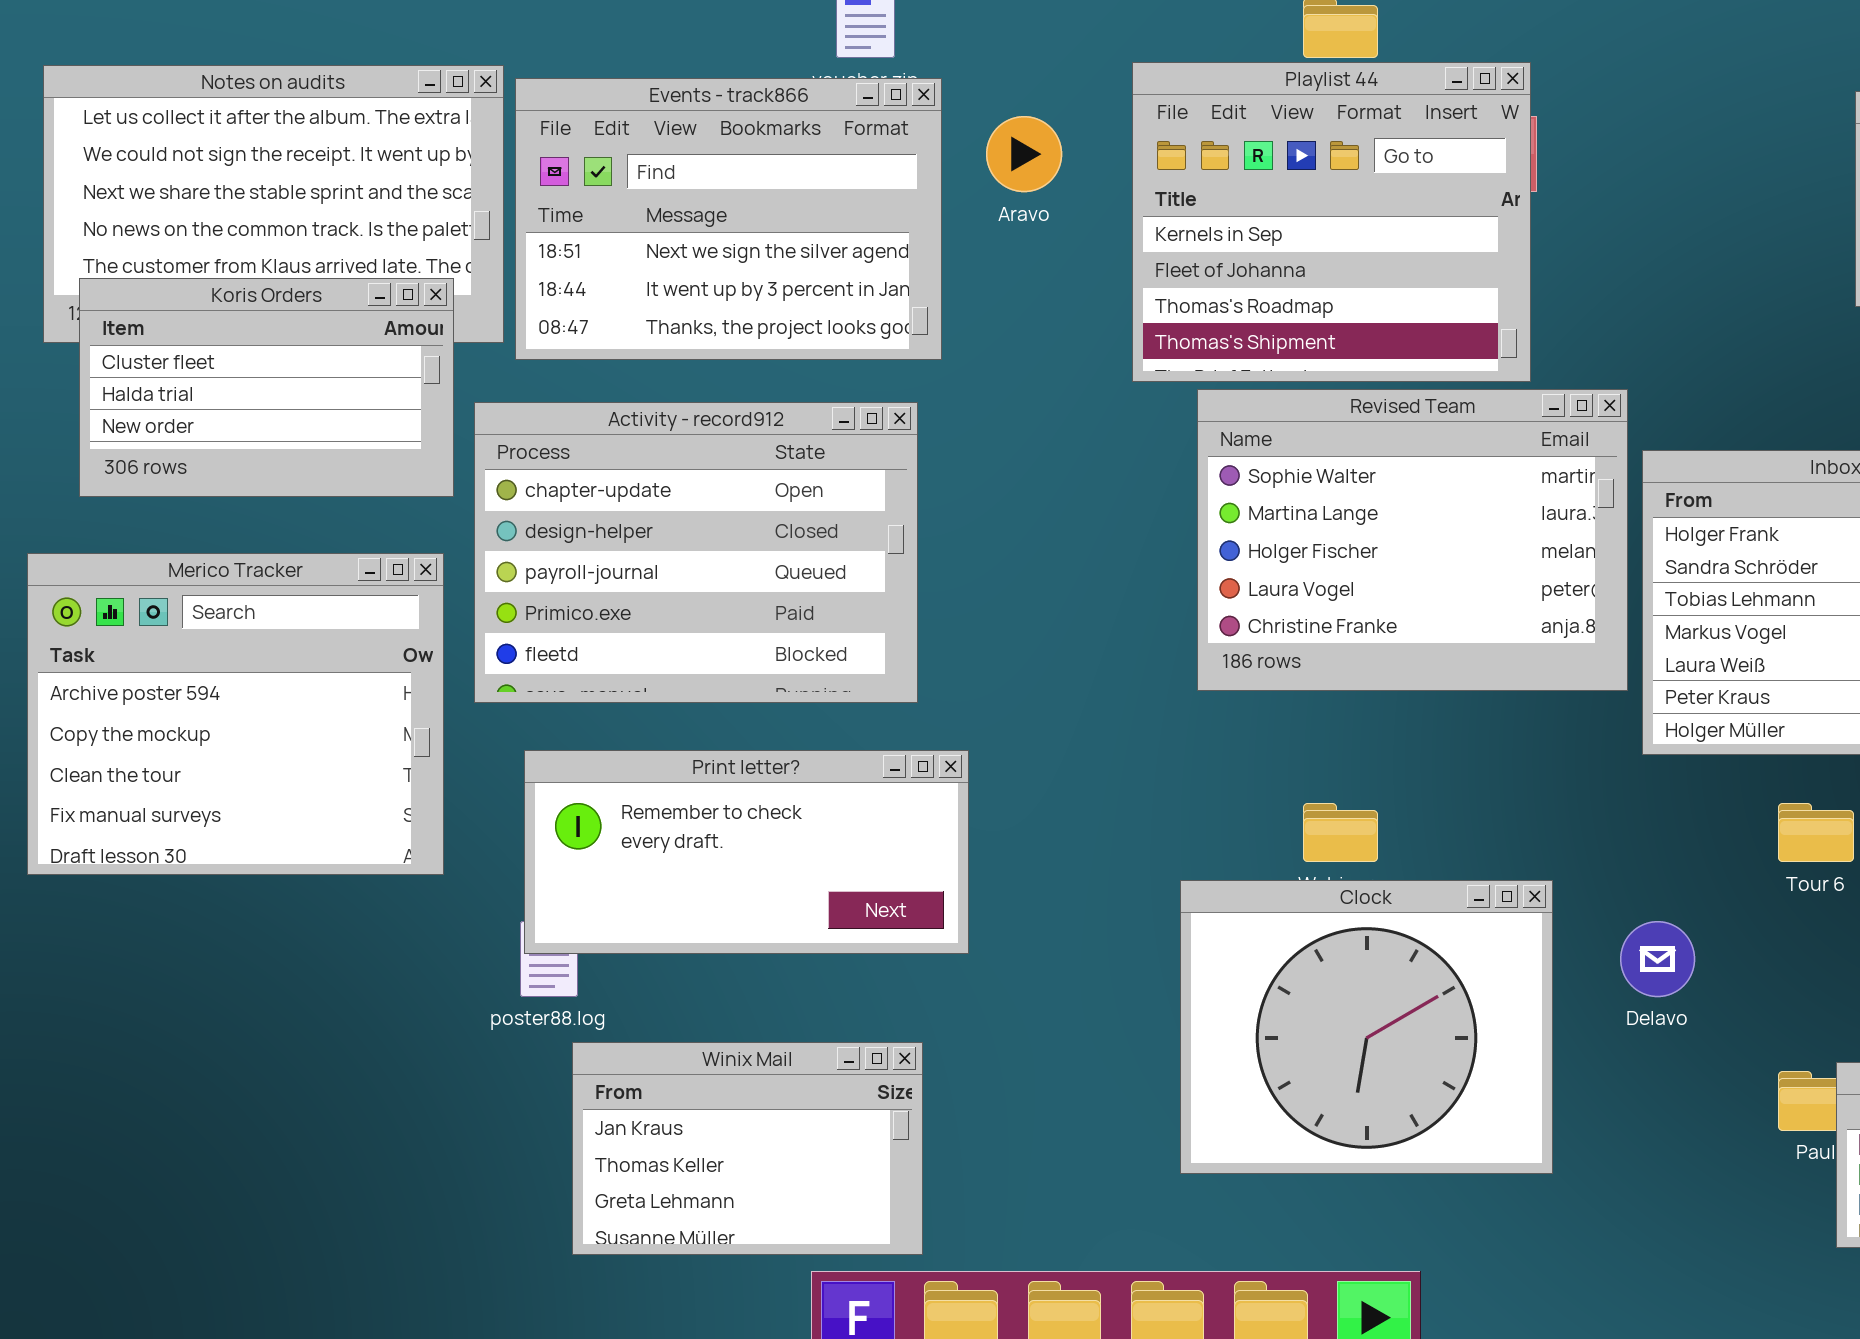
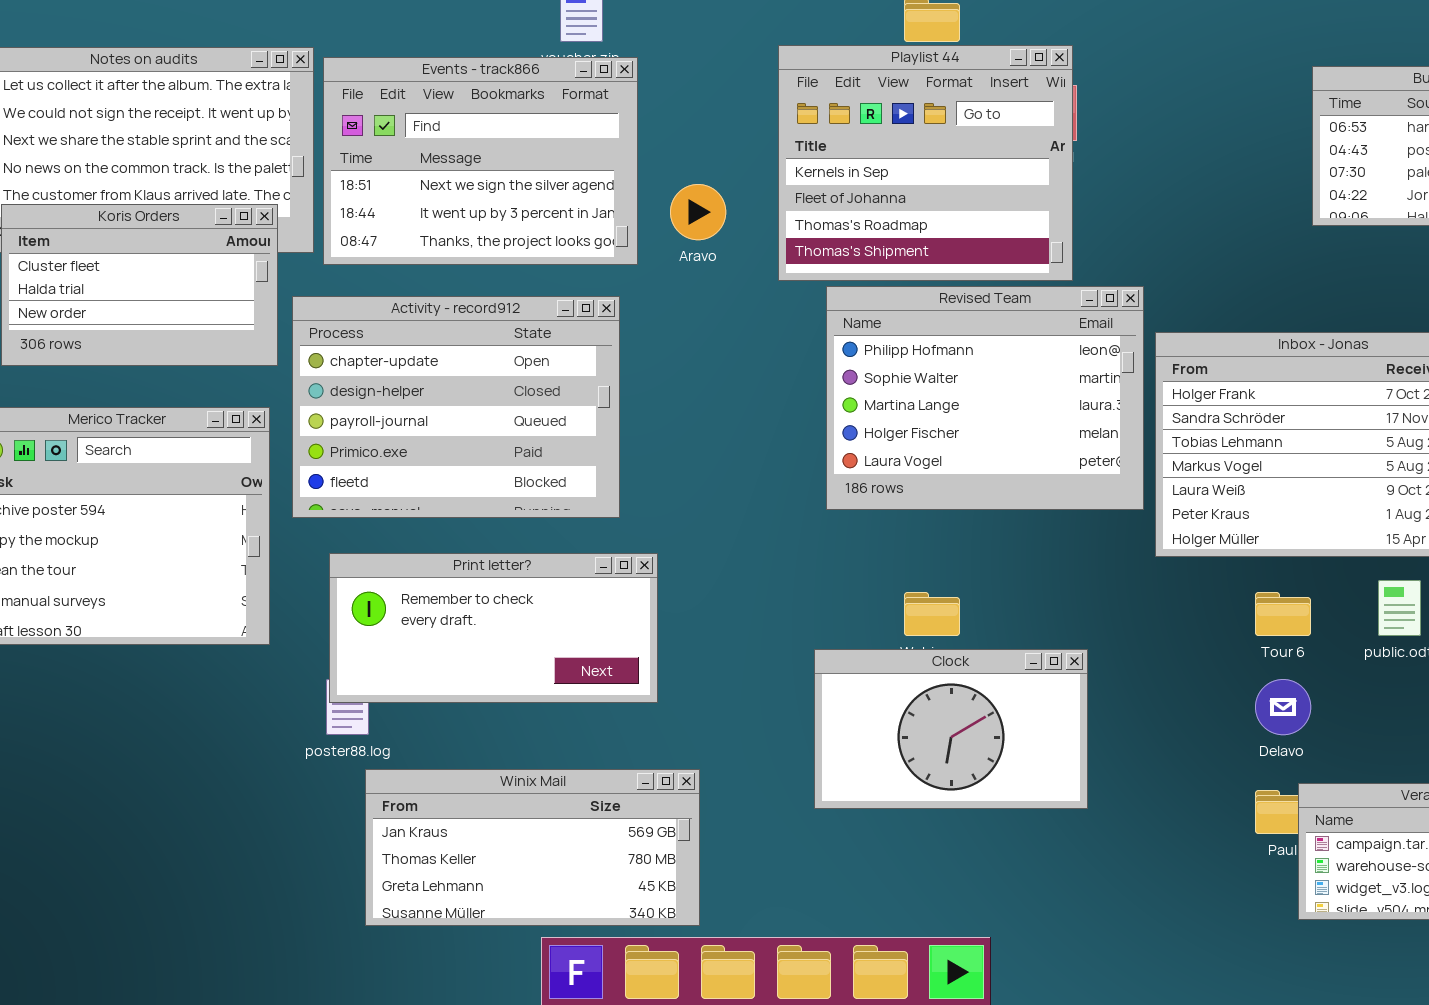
Aravo: [986,116,1062,192] -> [670,184,726,240], moved
Revised Team: [1197,389,1628,691] -> [826,286,1144,510], scrolled up 1 row
Clock: [1180,880,1553,1174] -> [814,649,1088,809], resized
Delavo: [1620,921,1695,997] -> [1255,679,1311,735], moved
Winix Mail: [572,1042,923,1255] -> [365,769,700,926], resized

